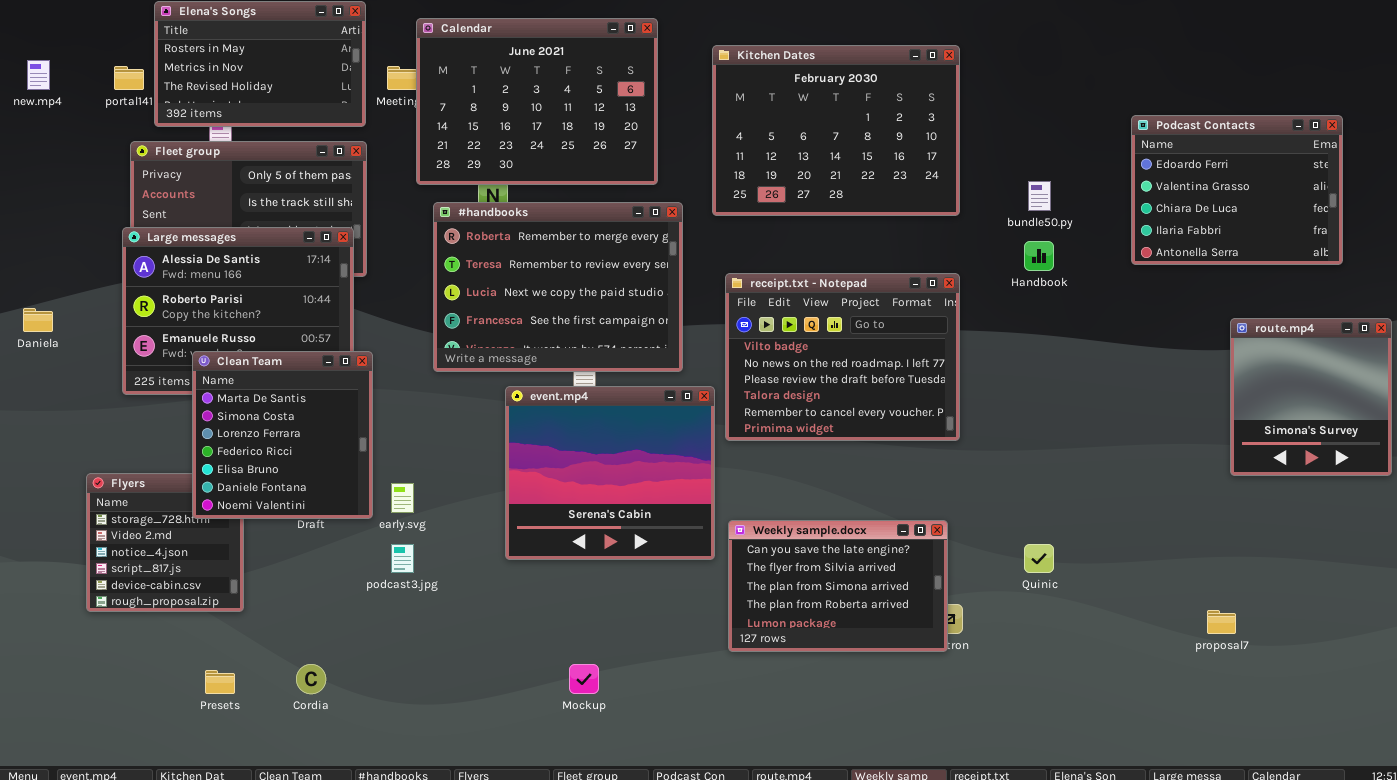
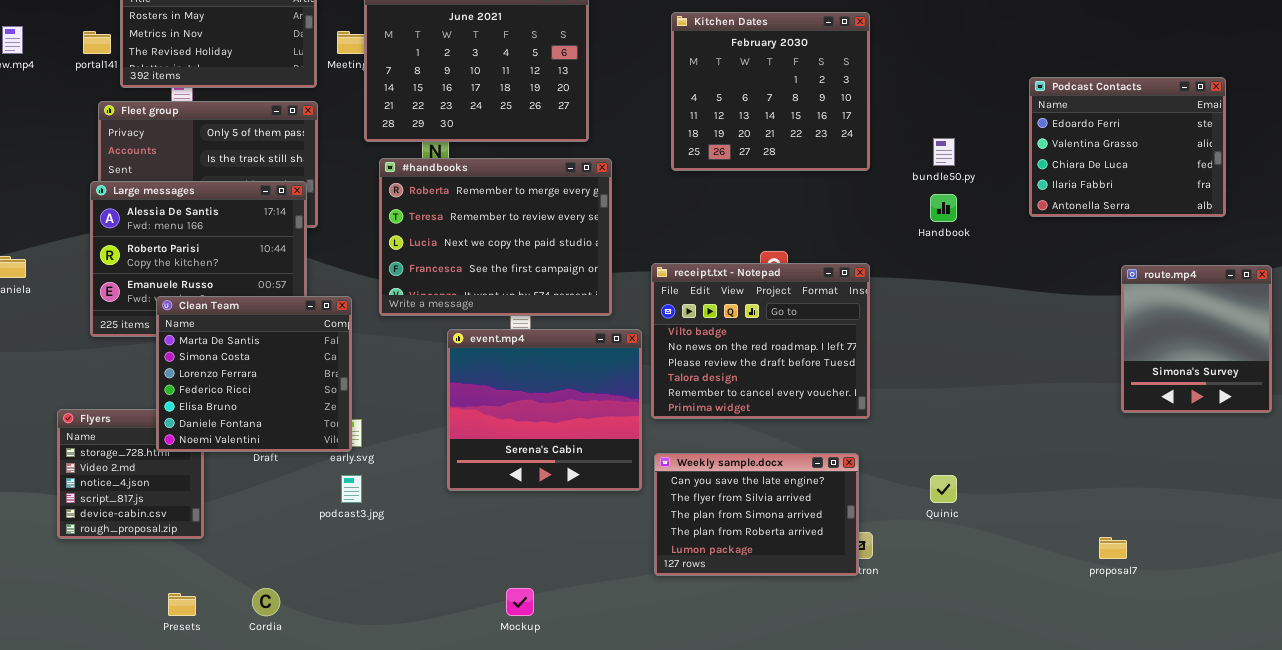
Kitchen Dates: [712,45,960,216] -> [671,12,870,171], resized
receipt.txt - Notepad: [725,273,960,441] -> [651,263,870,419], moved
Clean Team: [192,351,373,519] -> [156,296,352,452], resized

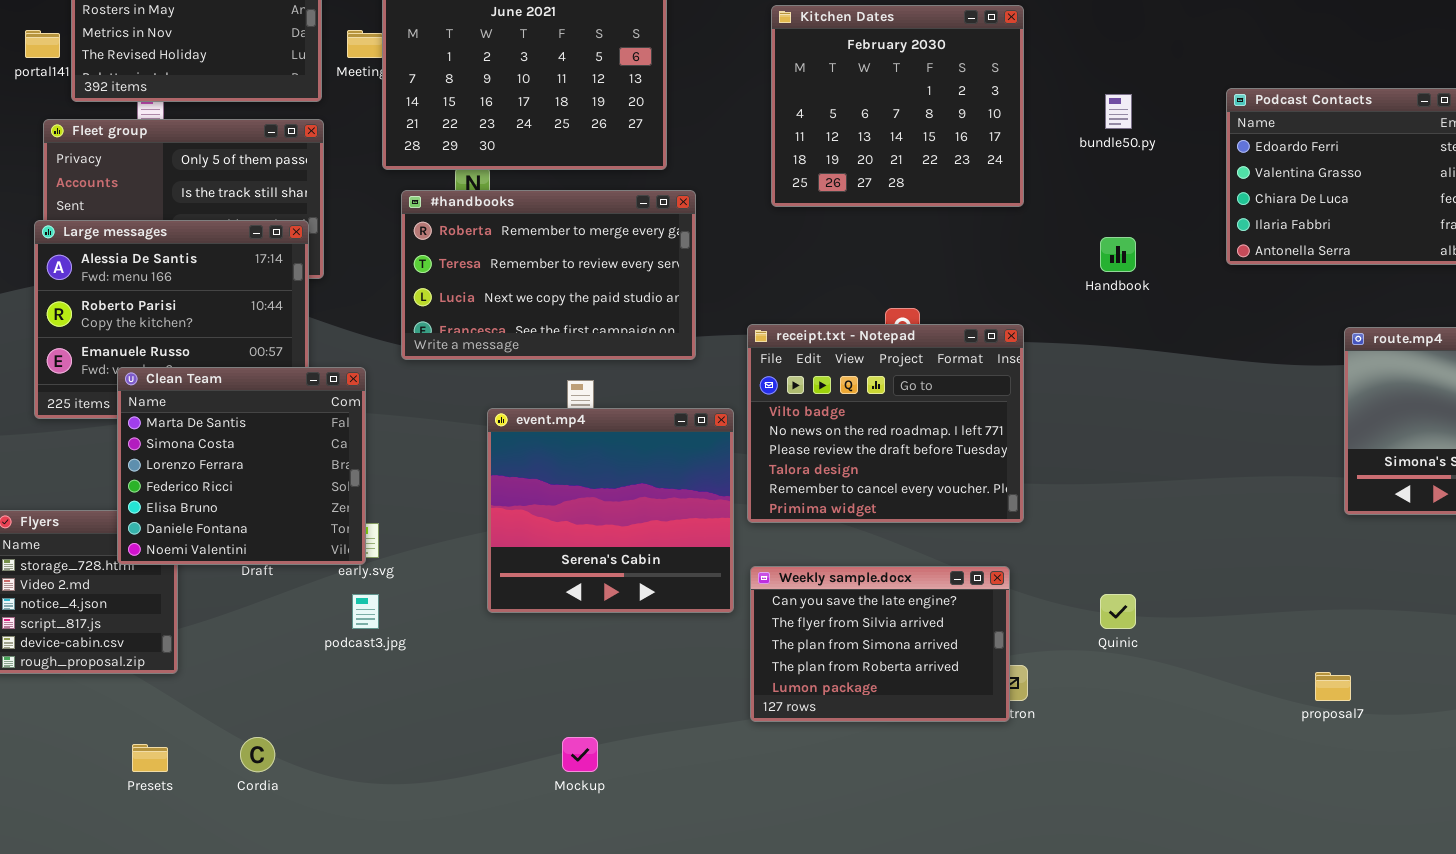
bundle50.py: [933,138,955,166] -> [1105,94,1132,129], moved
#handbooks: [379,158,612,316] -> [401,190,696,360], resized

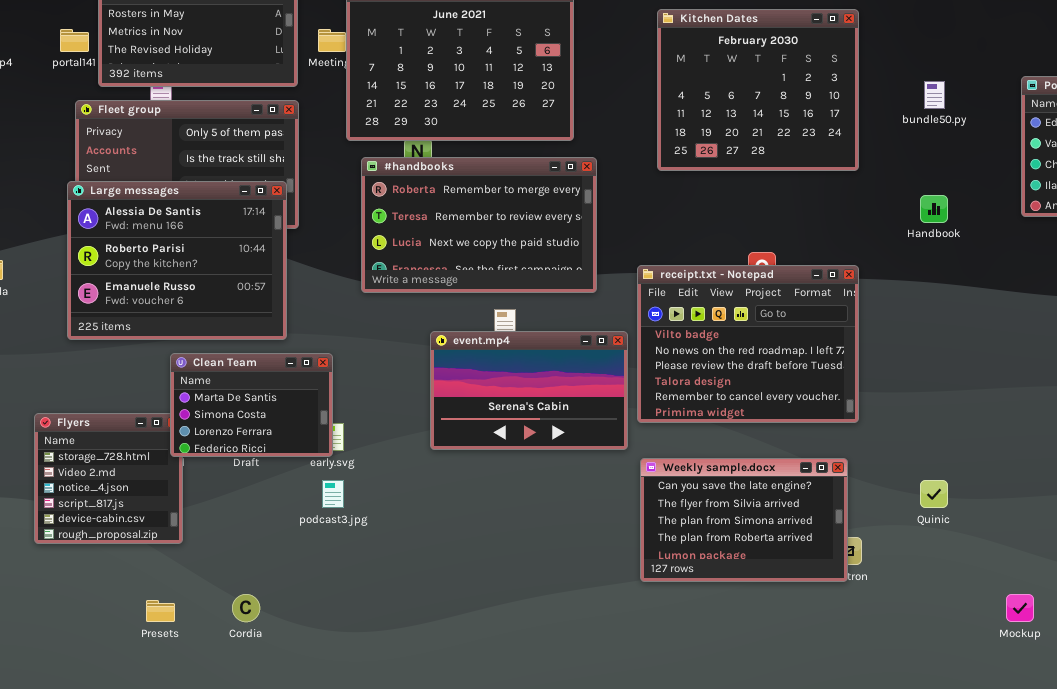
Clean Team: [117,367,366,565] -> [170,353,333,457], resized
event.mp4: [487,408,734,613] -> [430,331,628,450], resized
Mockup: [562,737,598,772] -> [1006,594,1034,622], moved

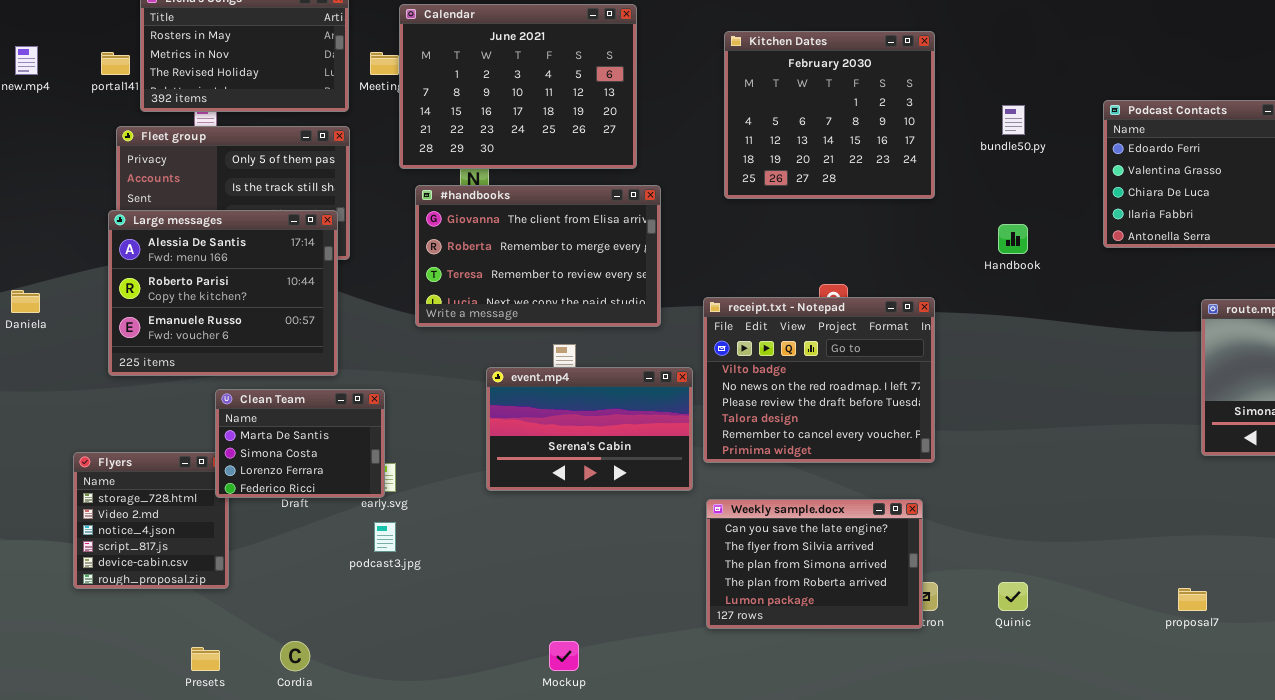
#handbooks: [361,157,597,293] -> [415,185,661,327], scrolled up 1 row
Quinic: [920,480,948,508] -> [998,582,1028,611], moved
Mockup: [1006,594,1034,622] -> [549,641,579,671], moved

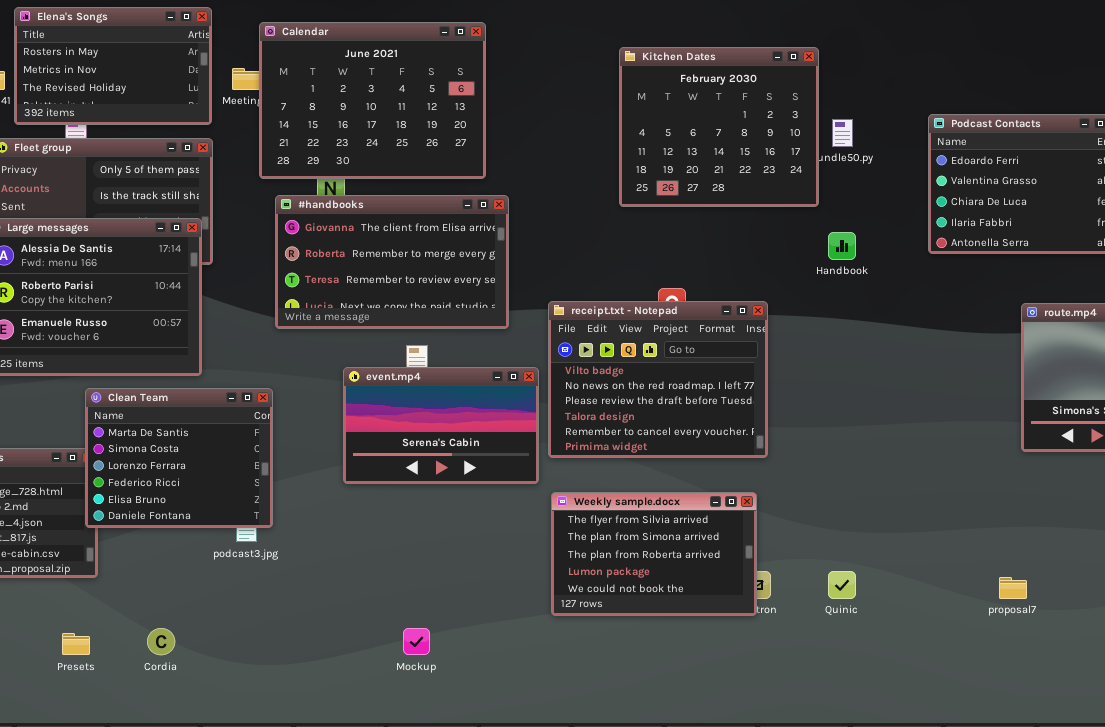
Kitchen Dates: [724,31,935,199] -> [619,47,819,207], moved
Clean Team: [215,389,385,498] -> [85,388,273,528], resized
Weekly sample.docx: [706,499,923,629] -> [551,492,757,616], scrolled down 1 row

